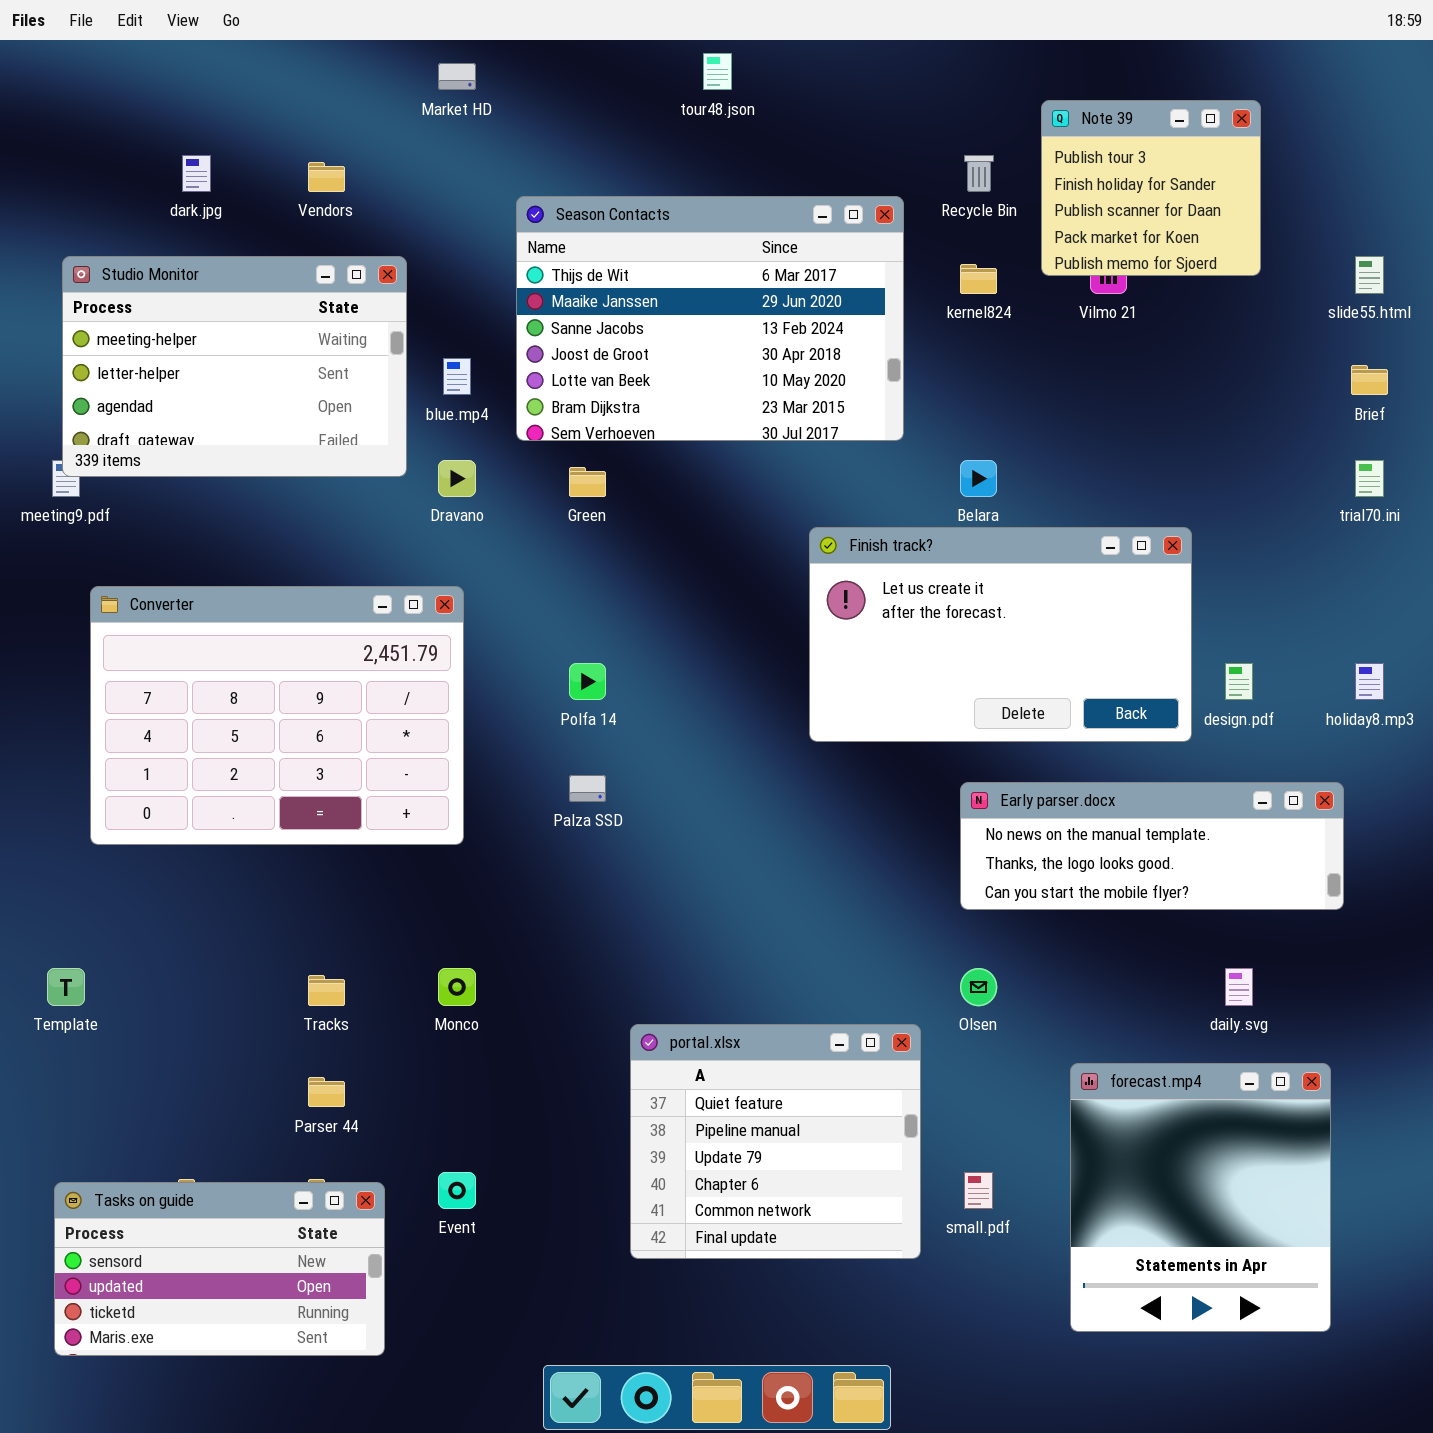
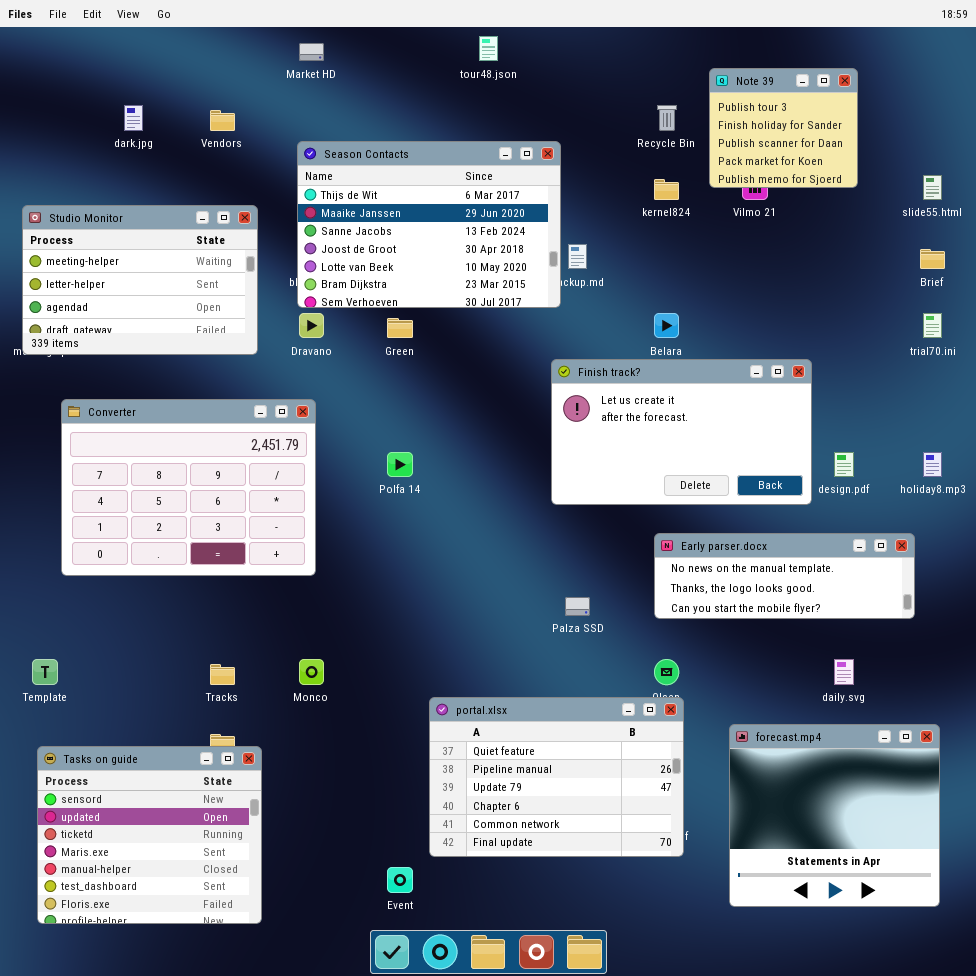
Season Contacts: [516,196,904,441] -> [297,141,561,308], moved
Studio Monitor: [62,256,407,477] -> [22,205,258,355], moved
Palza SSD: [569,775,606,802] -> [565,597,590,616], moved
portal.xlsx: [630,1024,921,1259] -> [429,697,684,857], resized
forecast.mp4: [1070,1063,1331,1332] -> [729,724,940,907], resized
Event: [438,1172,476,1209] -> [387,867,413,893], moved
Tasks on guide: [54,1182,385,1356] -> [37,746,262,924], resized

